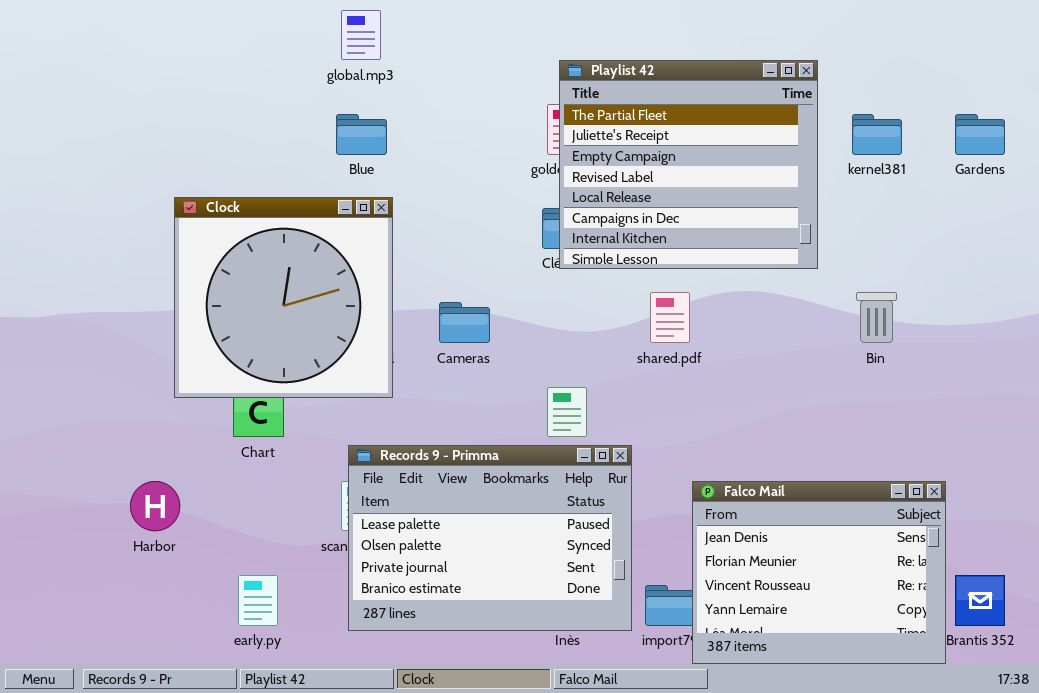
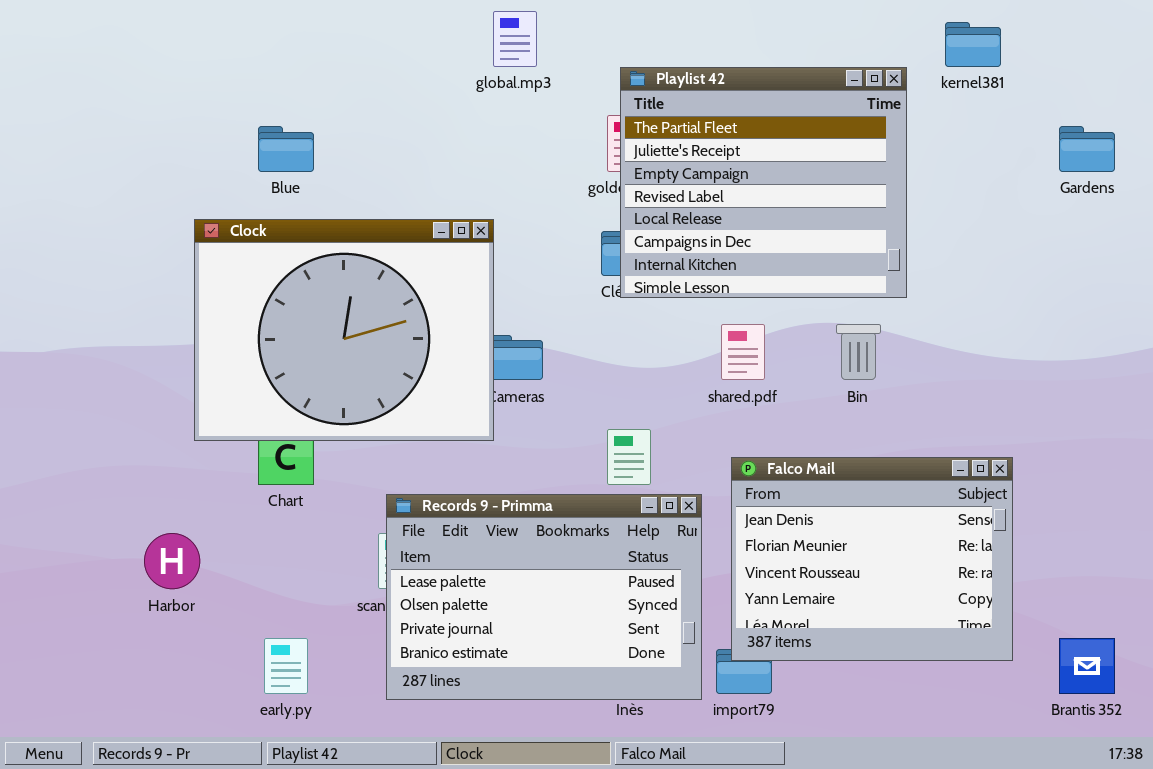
global.mp3: [341,10,381,60] -> [493,11,537,67], moved
Blue: [336,114,387,155] -> [258,126,314,172], moved
kernel381: [852,114,902,155] -> [945,22,1001,67], moved
Clock: [174,197,393,398] -> [194,219,494,441], resized
Bin: [856,292,897,343] -> [836,324,881,380], moved
Falco Mail: [692,481,946,664] -> [731,457,1013,661], moved

